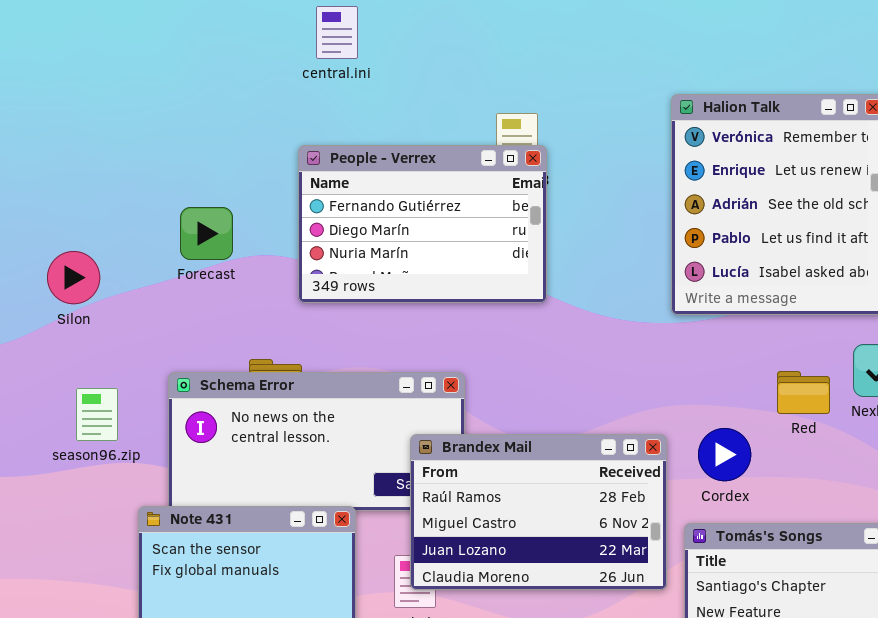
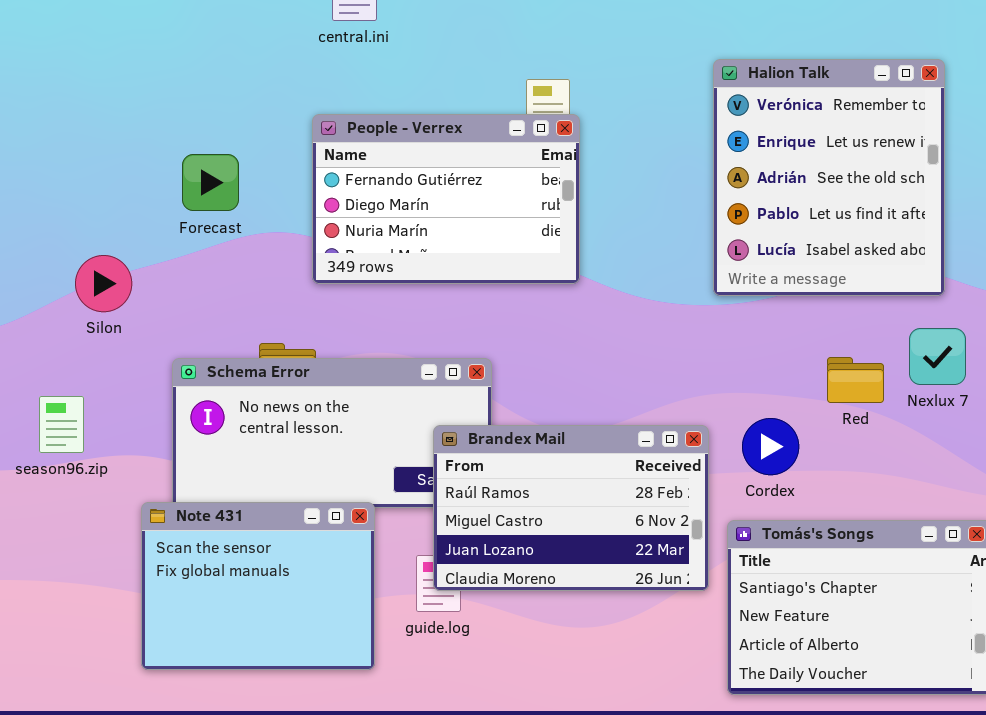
Forecast: [180,207,233,260] -> [182,154,239,211], moved
Silon: [47,251,100,304] -> [75,255,132,312], moved
season96.zip: [76,388,118,441] -> [39,396,84,453], moved

